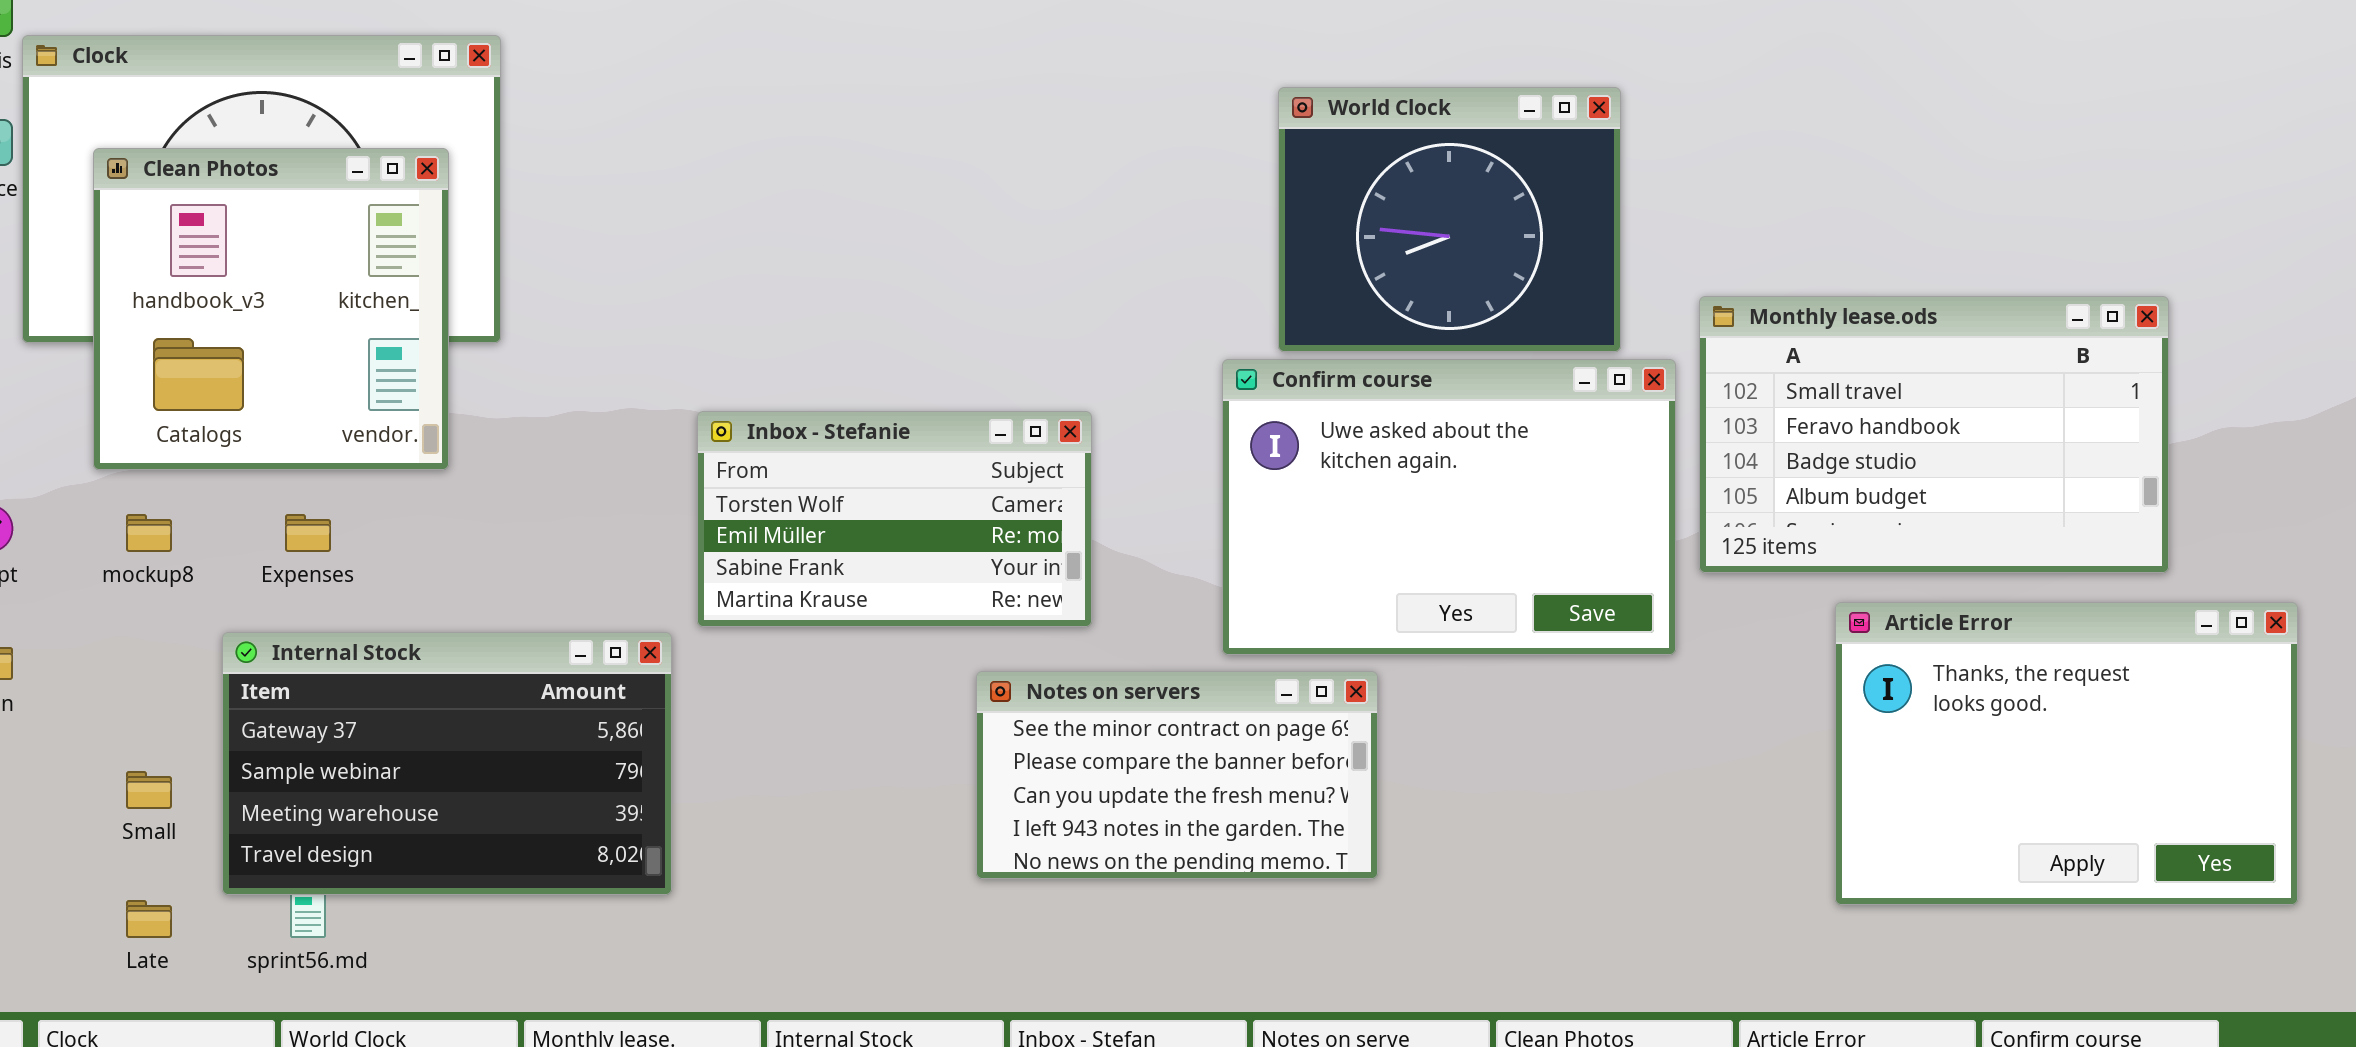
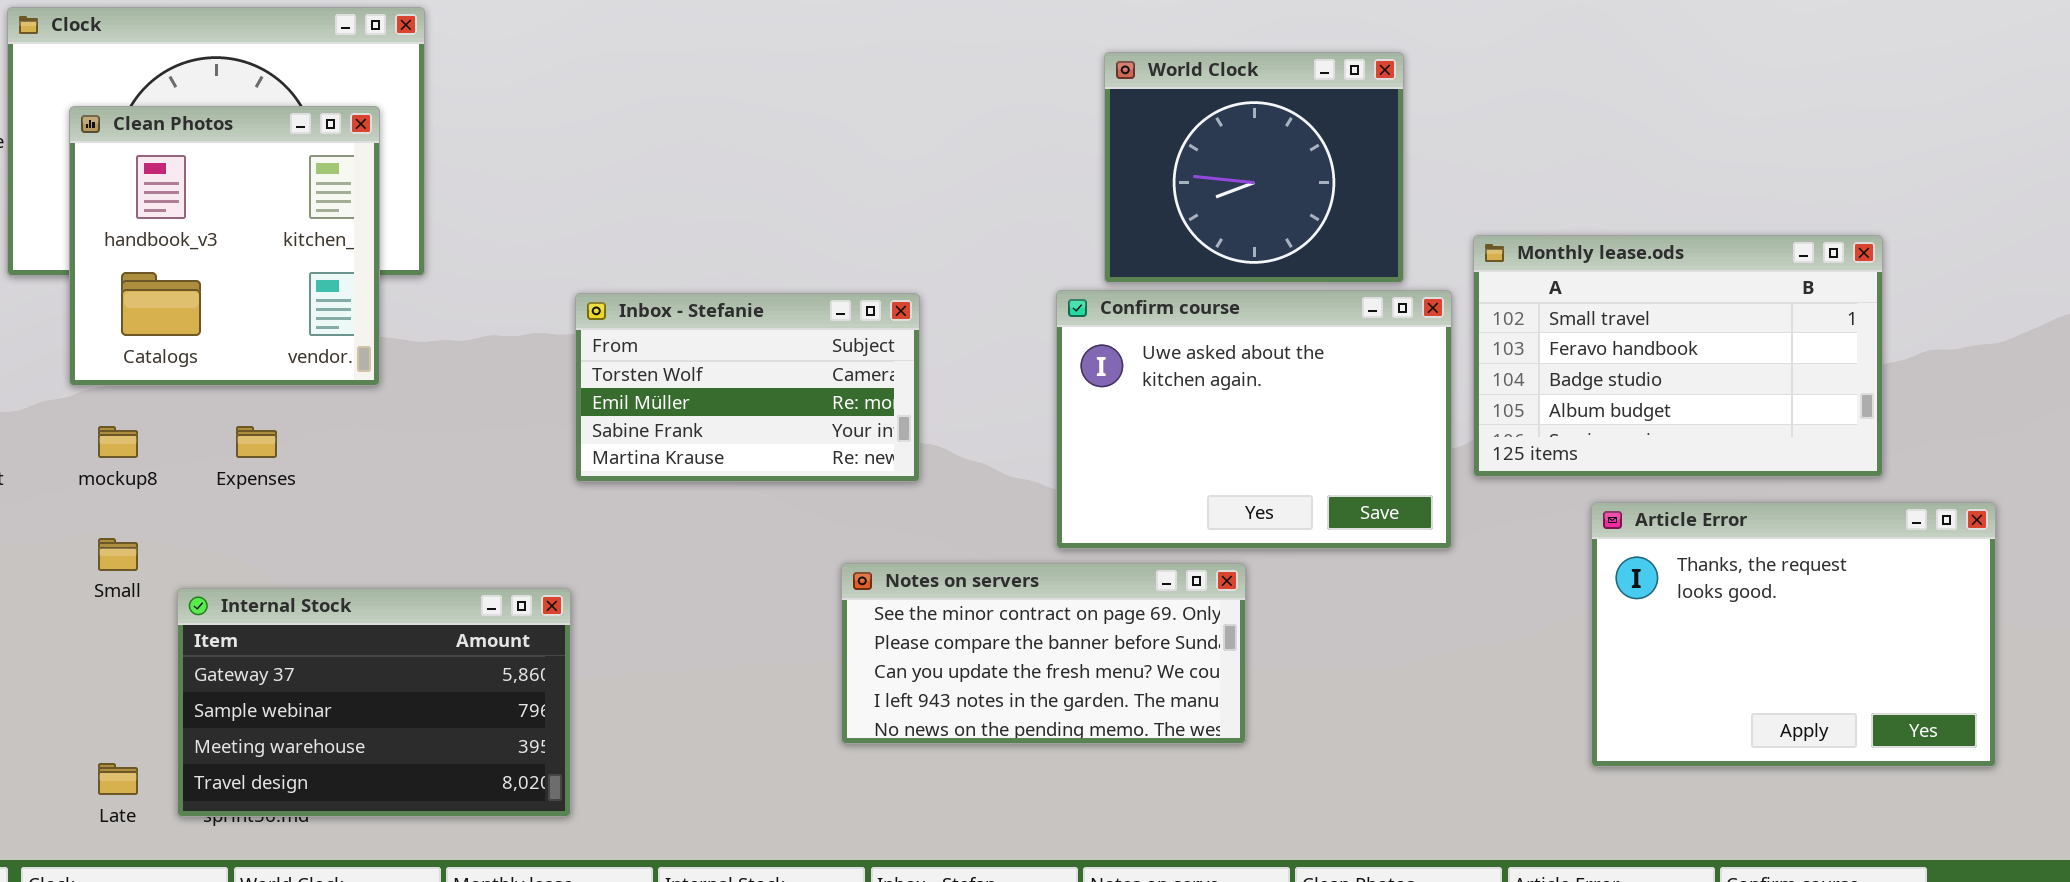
Inbox - Stefanie: [697,411,1092,627] -> [575,293,920,482], moved
Internal Stock: [222,632,672,895] -> [177,588,571,817], moved
Notes on servers: [976,671,1378,879] -> [841,563,1246,744], resized
Small: [126,771,172,809] -> [98,538,138,571], moved

